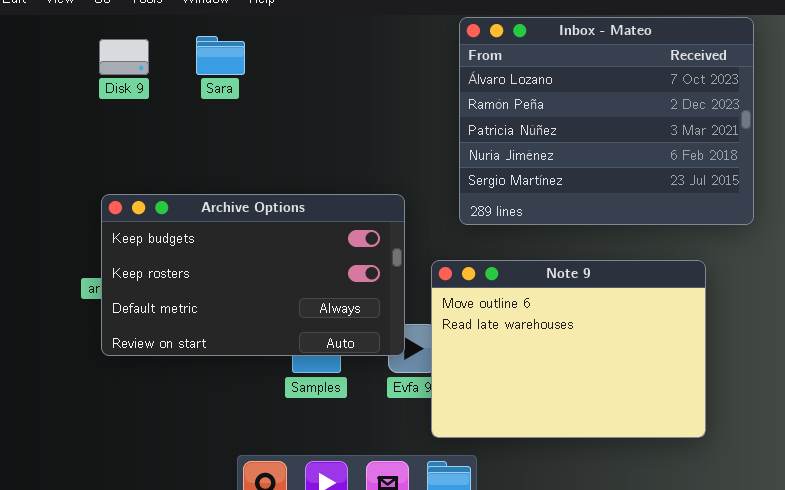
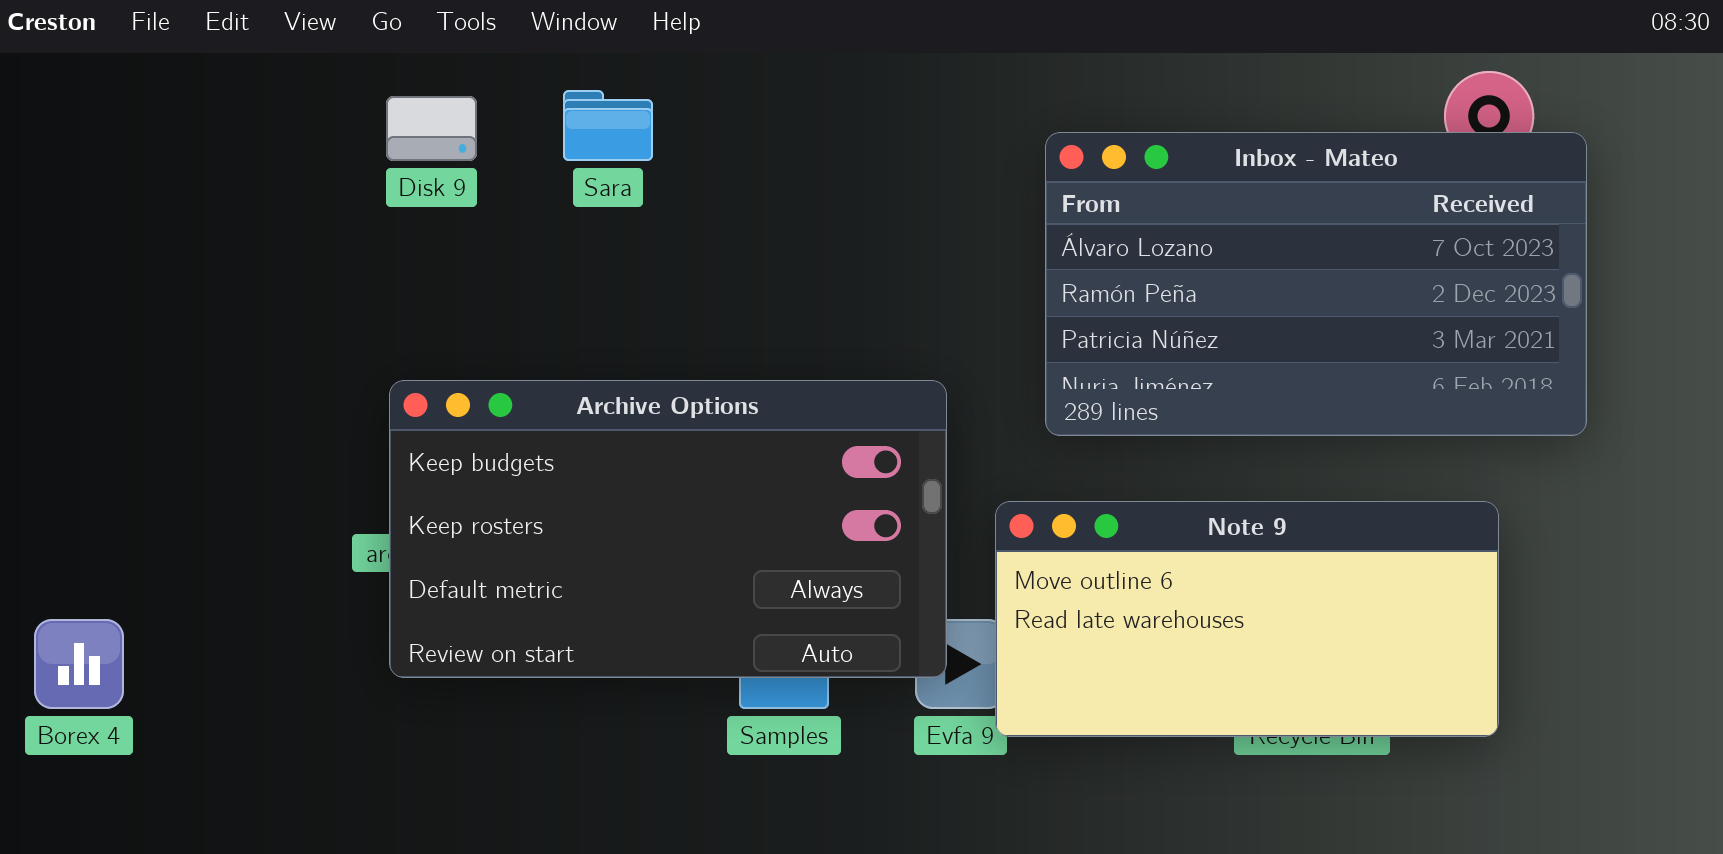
Inbox - Mateo: [459,17,754,225] -> [1045,132,1587,436], resized
Note 9: [431,260,706,438] -> [995,501,1499,737], resized

